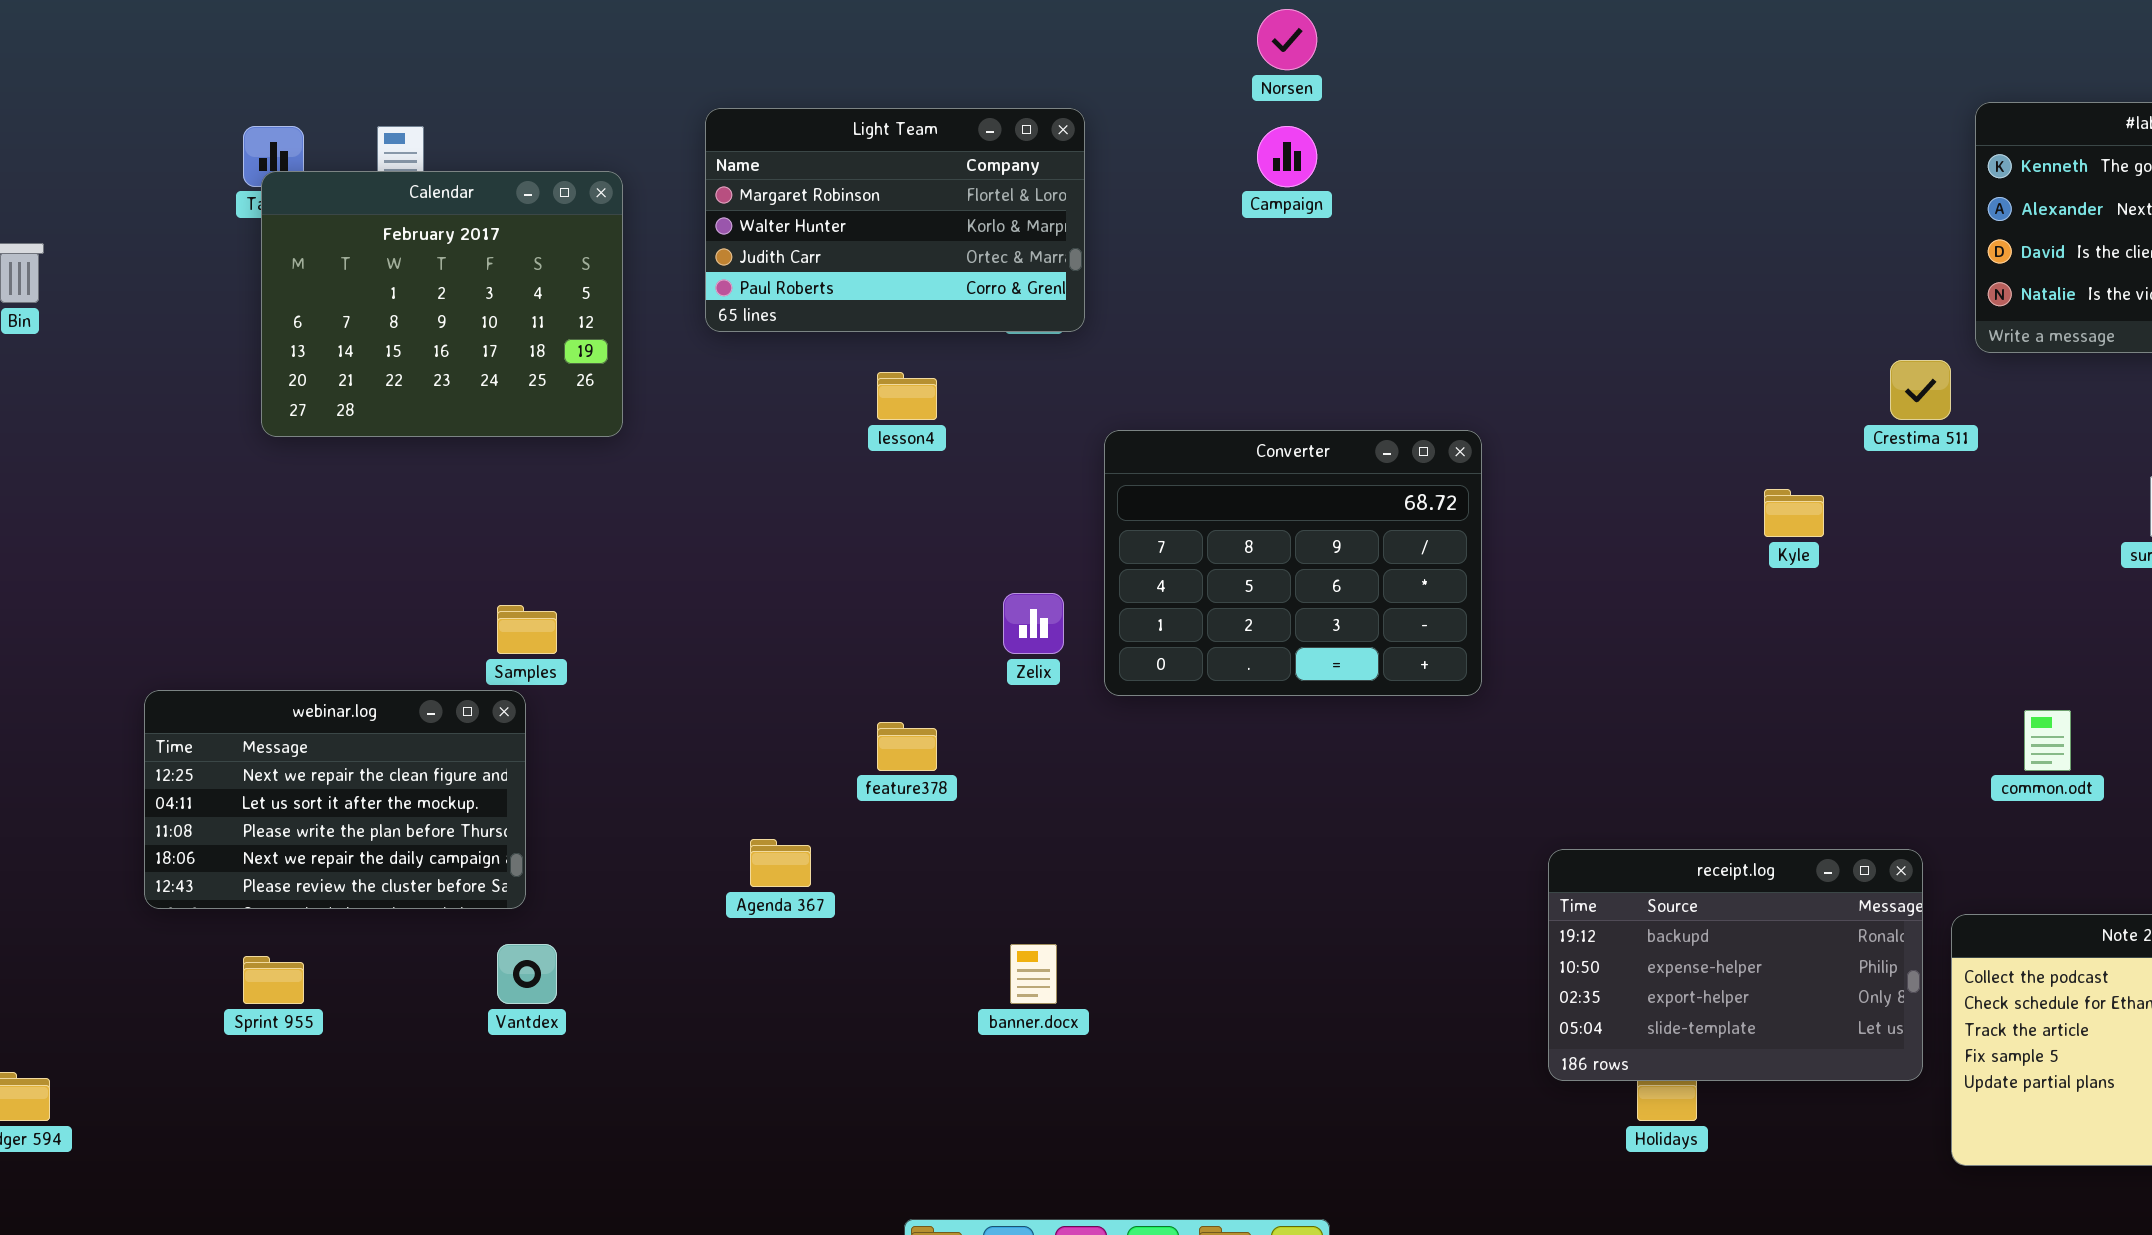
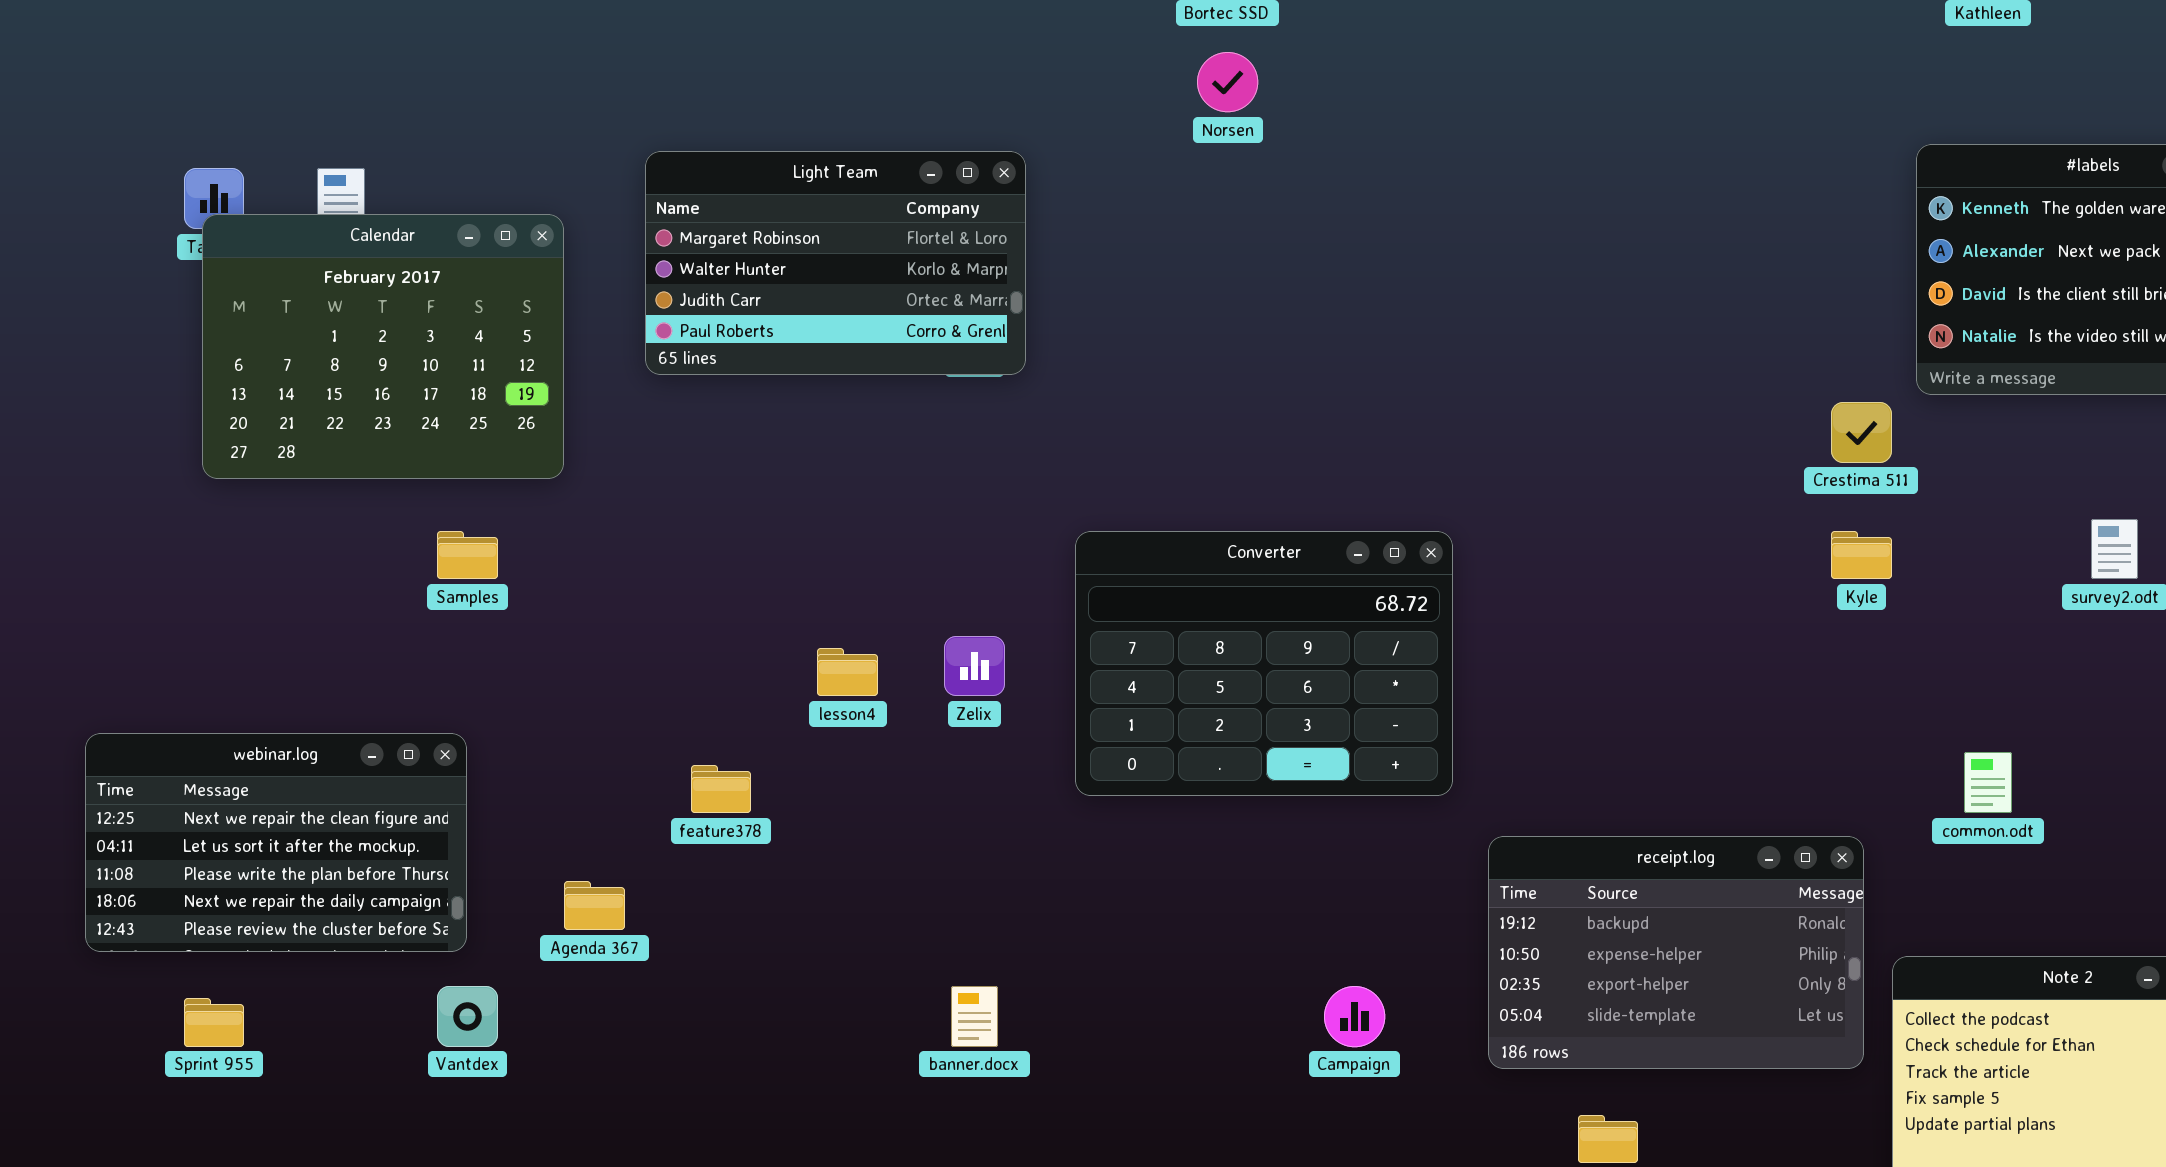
Campaign: [1257,126,1317,187] -> [1324,986,1385,1047], moved
lesson4: [877,372,937,420] -> [817,648,878,696], moved
Converter: [1104,430,1482,696] -> [1075,531,1453,796], moved
Kyle: [1764,489,1824,537] -> [1831,531,1892,579], moved
Samples: [497,605,557,654] -> [437,531,498,579], moved
feature378: [877,722,937,771] -> [691,765,751,813], moved
Agenda 367: [750,839,811,887] -> [564,881,625,930], moved
receipt.log: [1548,849,1923,1081] -> [1488,836,1864,1069], moved

